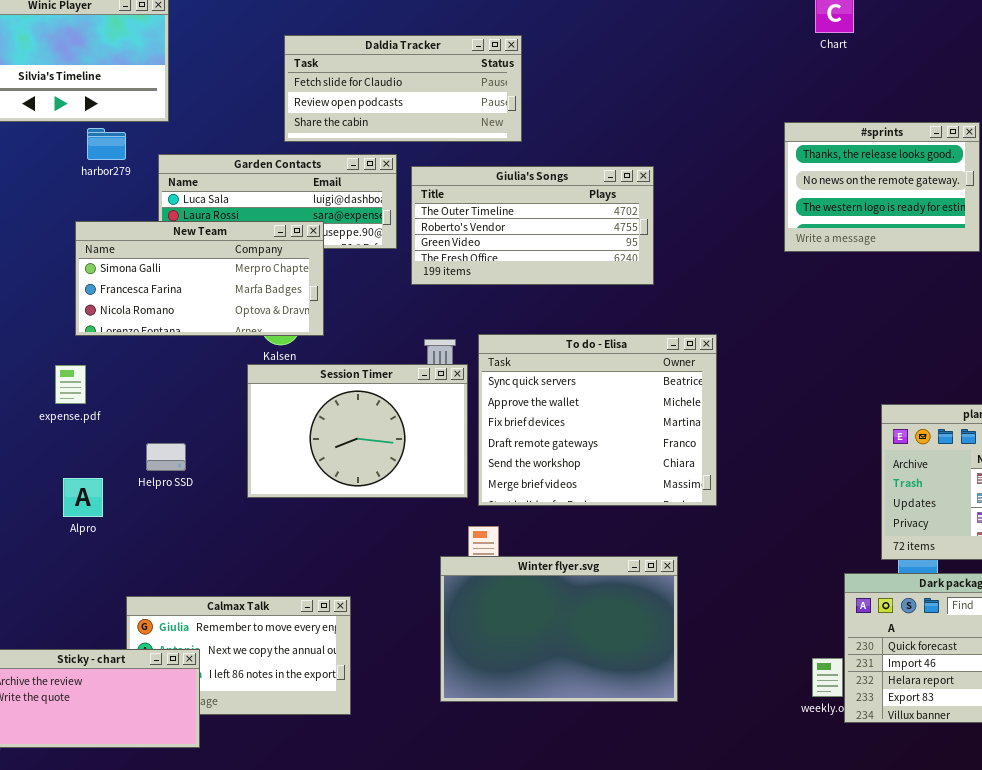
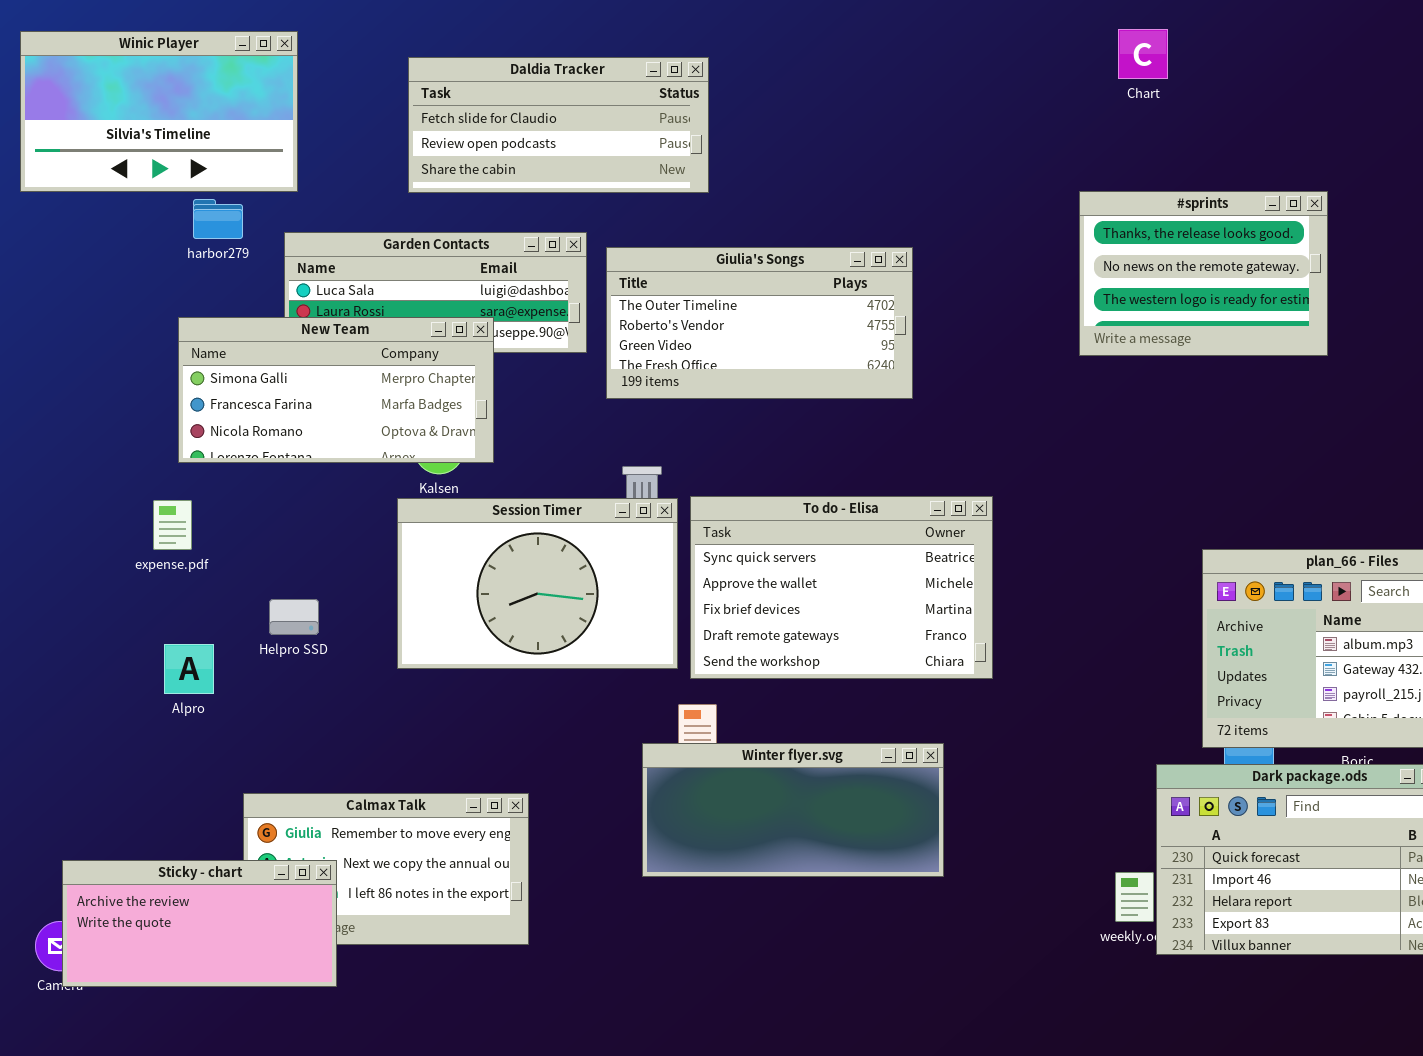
Daldia Tracker: [284,35,522,142] -> [408,57,709,193], moved
To do - Elisa: [478,334,717,506] -> [690,496,993,679], resized
Winter flyer.svg: [440,556,678,702] -> [642,743,944,877], resized

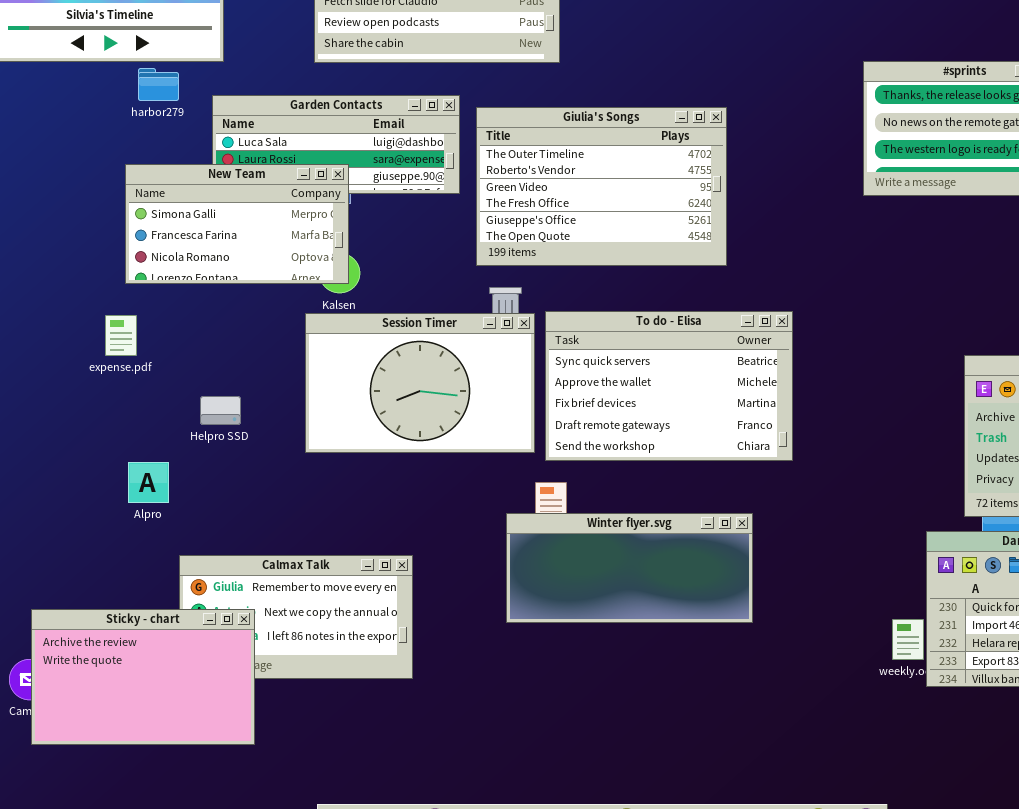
Giulia's Songs: [606,247,913,399] -> [476,107,727,266], resized
New Team: [178,317,494,463] -> [125,164,349,284], resized
Alpro: [164,644,214,694] -> [128,462,169,503], moved
Sticky - chart: [62,860,337,987] -> [31,609,255,745], resized

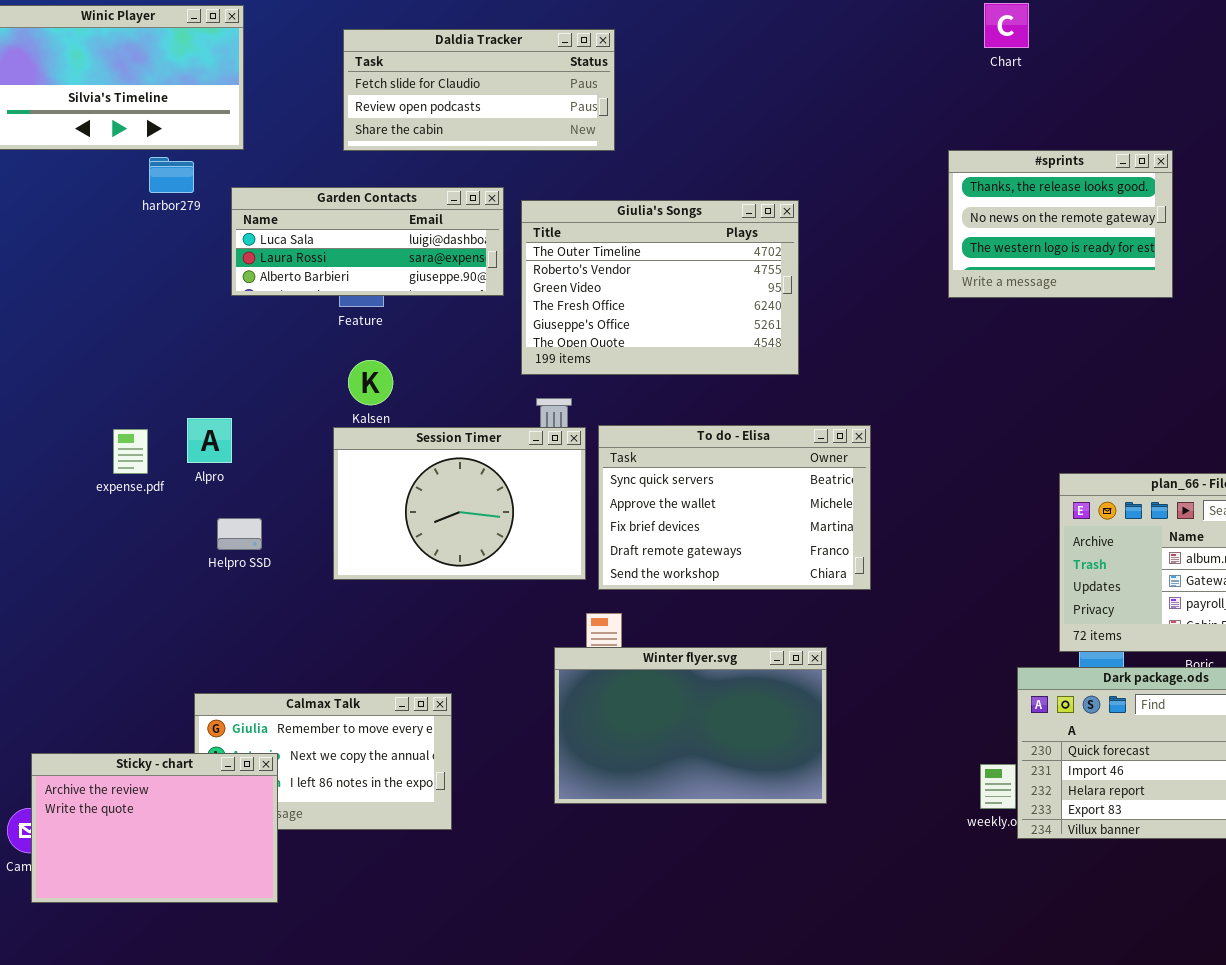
New Team: [125,164,349,284] -> none, closed
Alpro: [128,462,169,503] -> [187,418,232,463], moved
Winter flyer.svg: [506,513,753,623] -> [554,647,827,804], resized

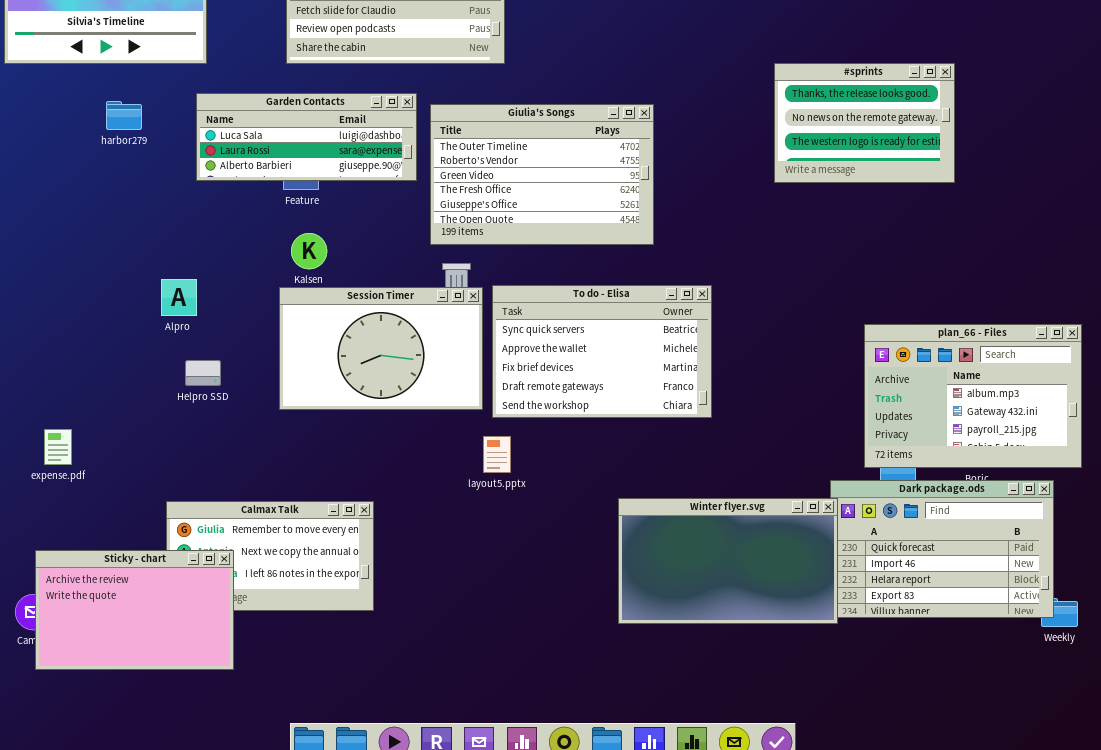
harbor279: [149,157,194,193] -> [106,101,142,130], moved
expense.pdf: [113,429,148,474] -> [44,429,72,465], moved
Winter flyer.svg: [554,647,827,804] -> [618,498,838,624], moved

